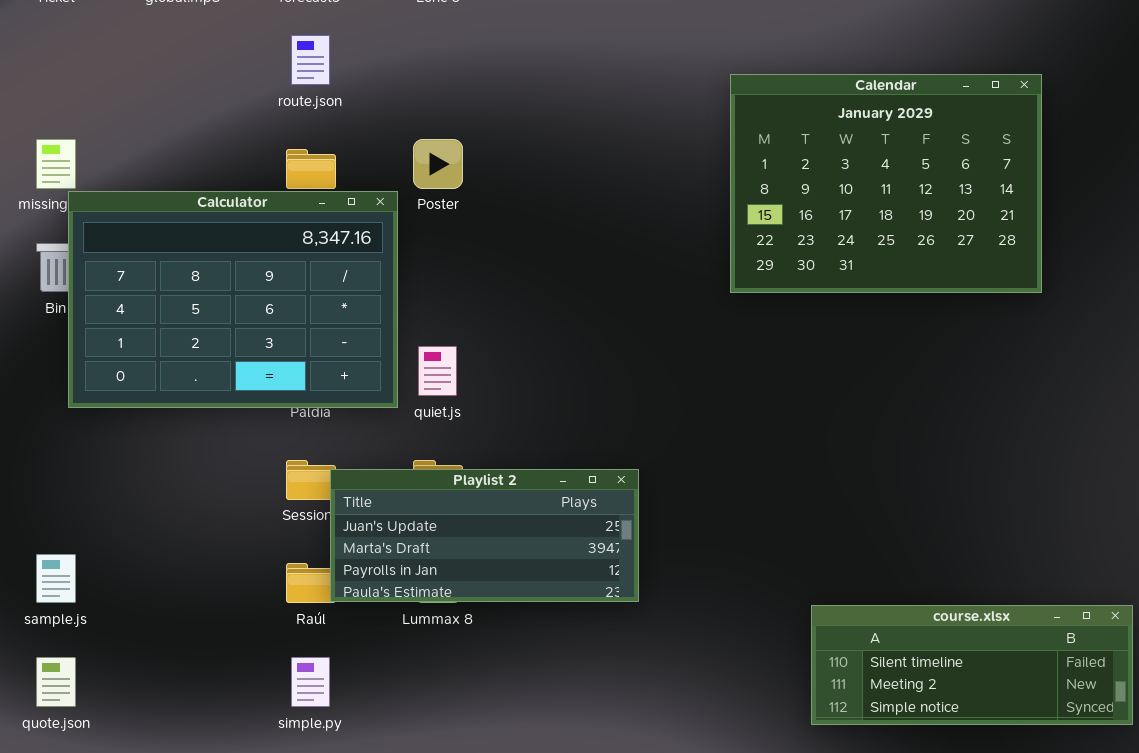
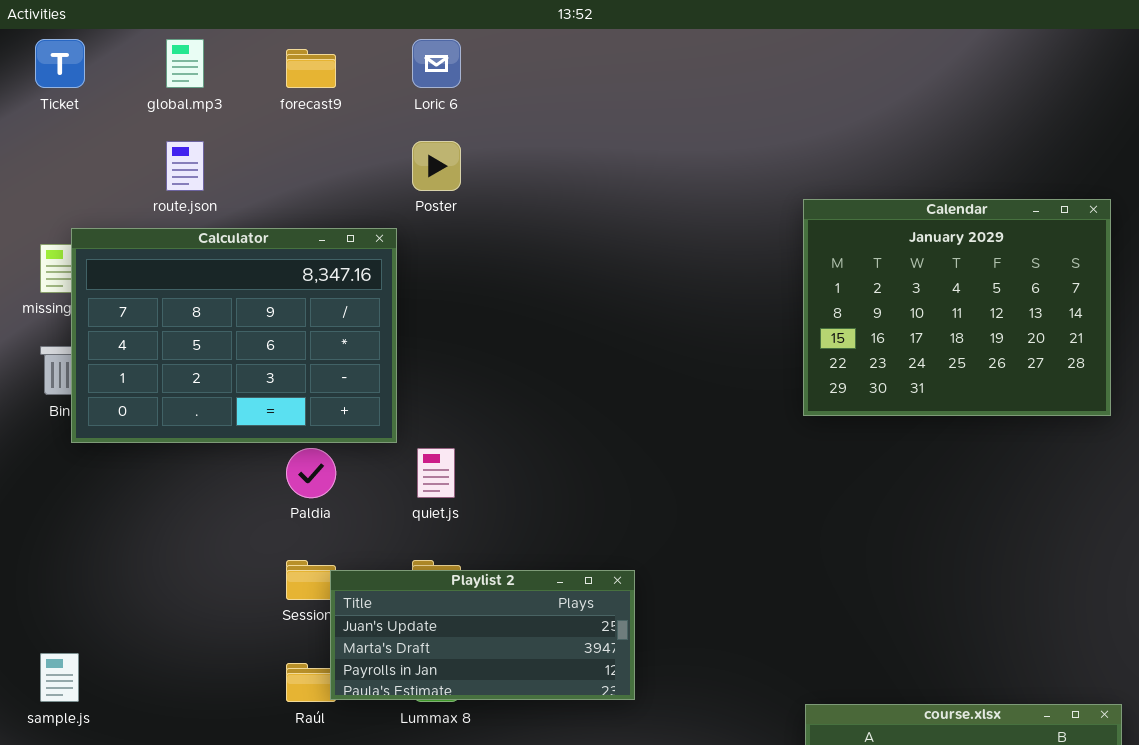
route.json: [291,35,330,85] -> [166,141,204,191], moved
Calendar: [730,74,1042,293] -> [803,199,1111,416], moved
Poster: [413,139,463,189] -> [412,141,461,191], moved
Calculator: [68,191,398,408] -> [71,228,397,443], moved

